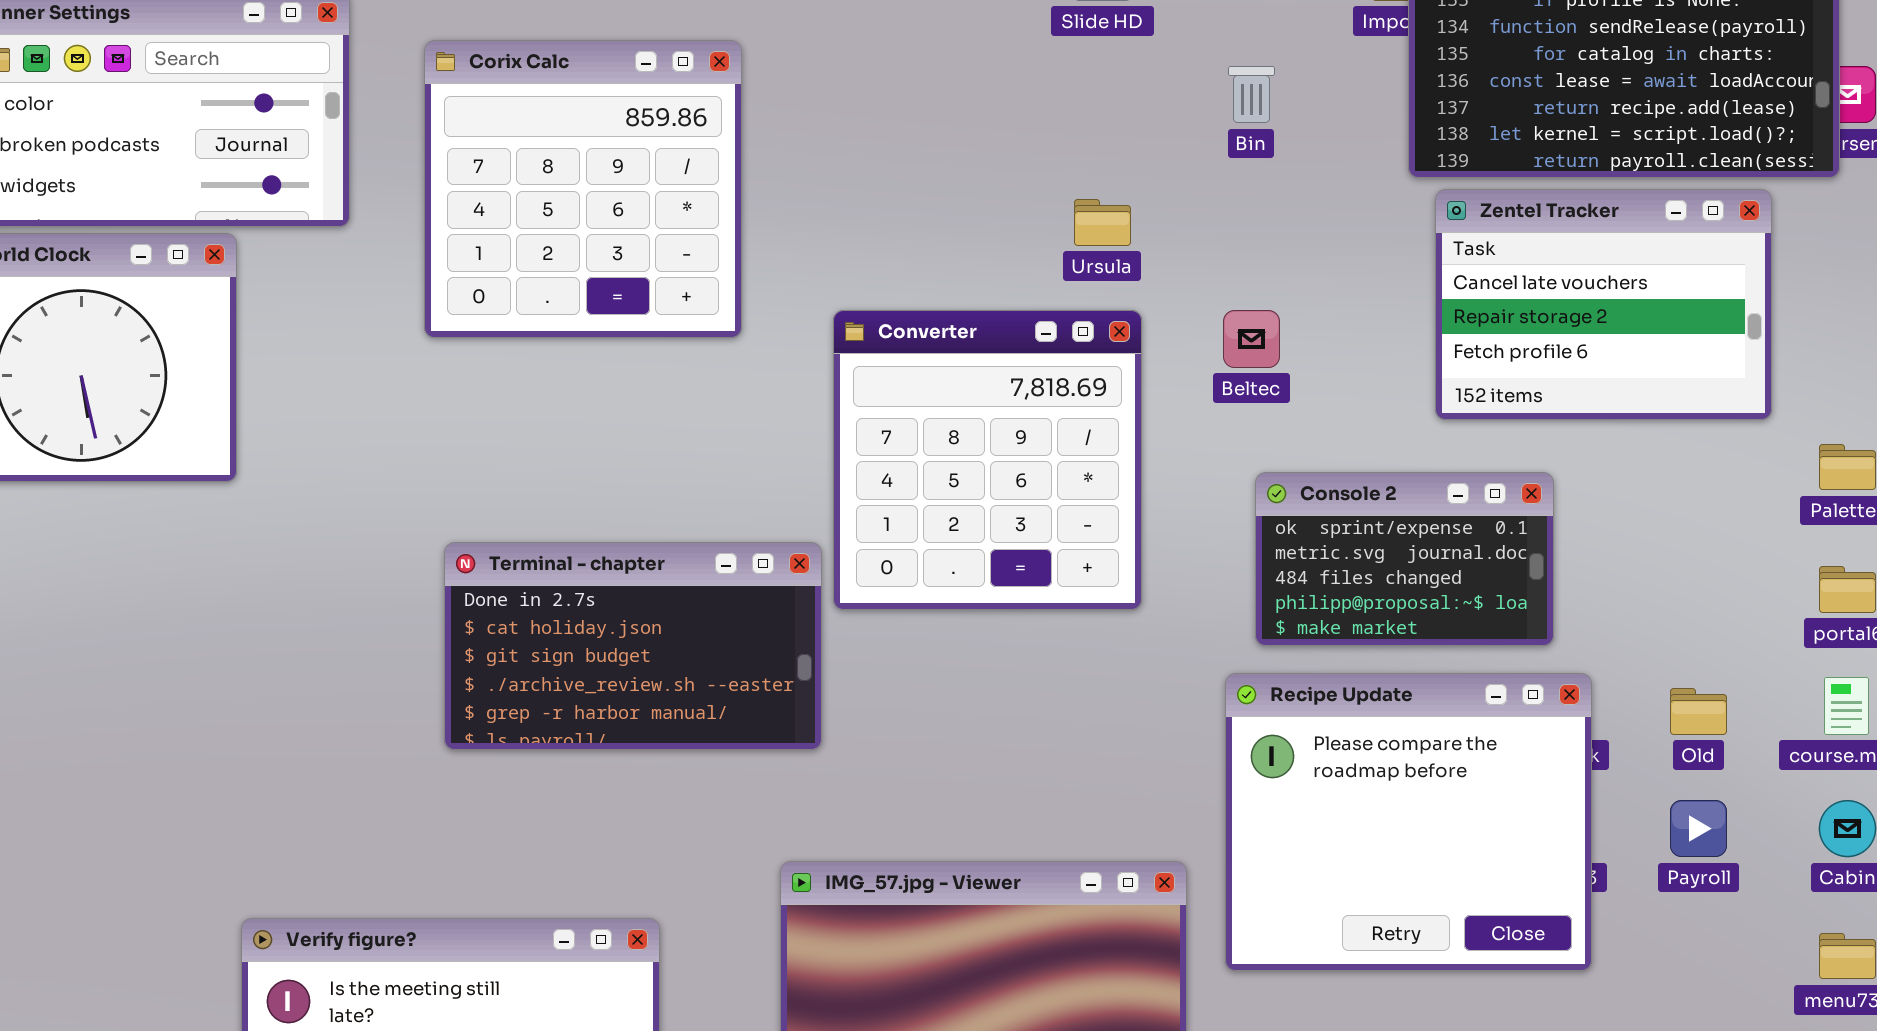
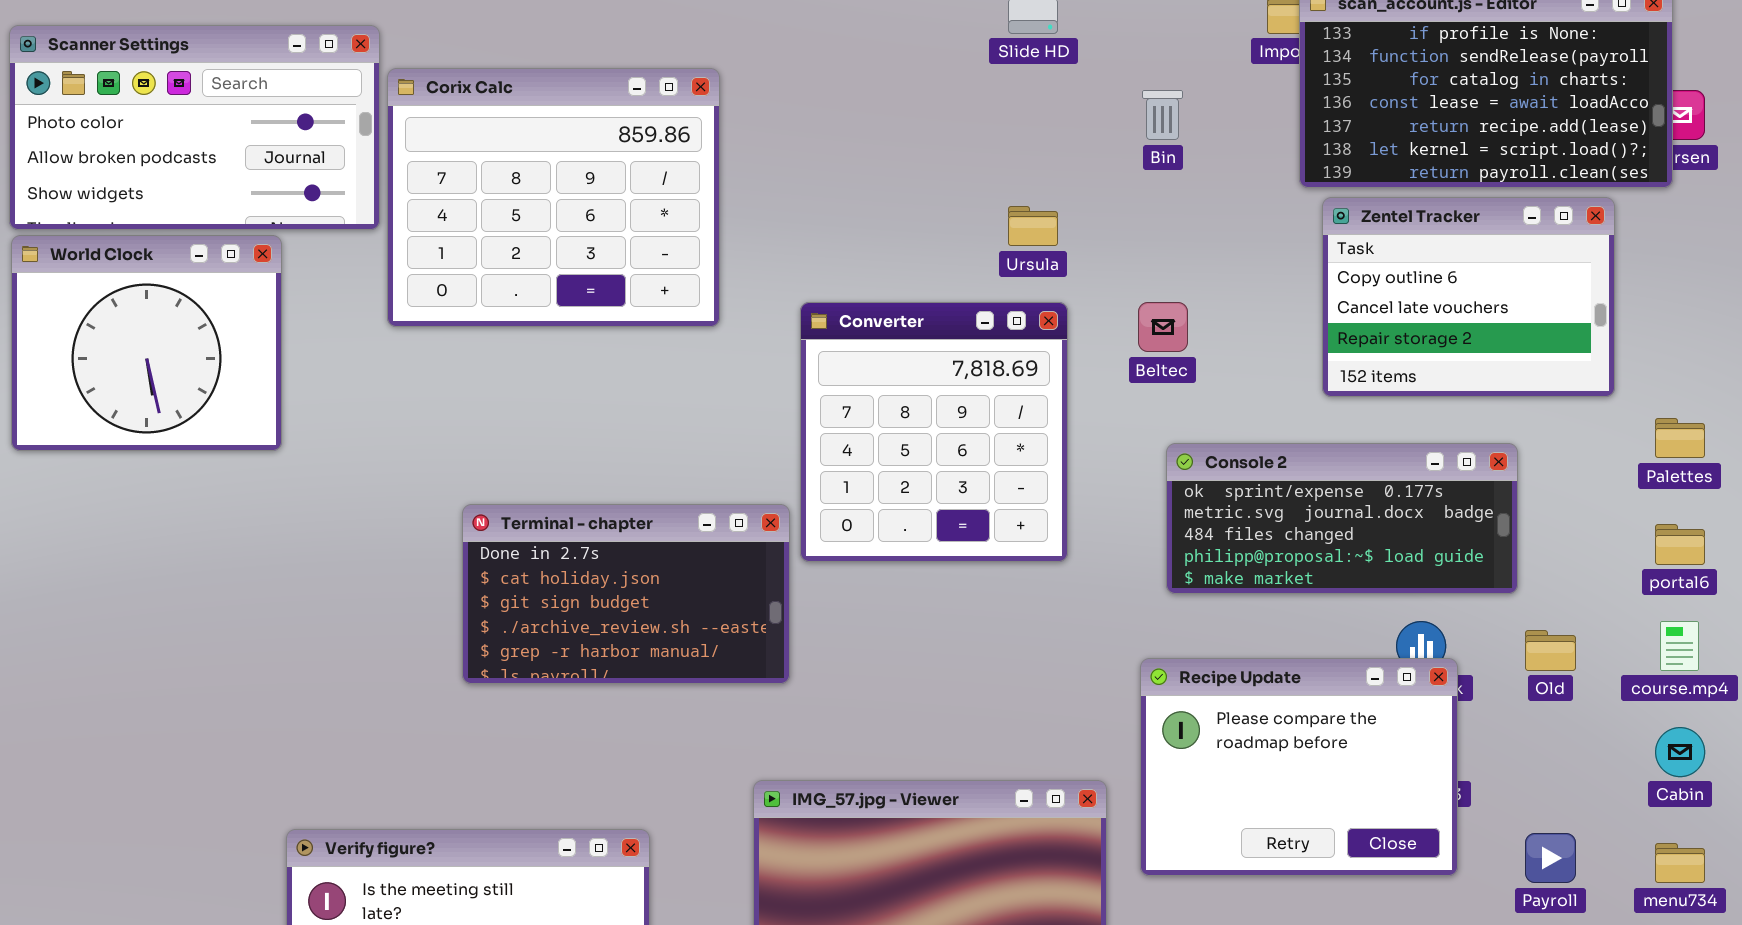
Corix Calc: [424,40,742,338] -> [387,68,720,327], resized
Zentel Tracker: [1435,189,1772,420] -> [1322,197,1615,397], scrolled up 1 row
Console 2: [1255,472,1554,646] -> [1166,443,1518,594], resized
Recipe Update: [1225,673,1592,971] -> [1140,658,1458,876], resized
Payroll: [1670,800,1727,857] -> [1525,833,1576,883], moved

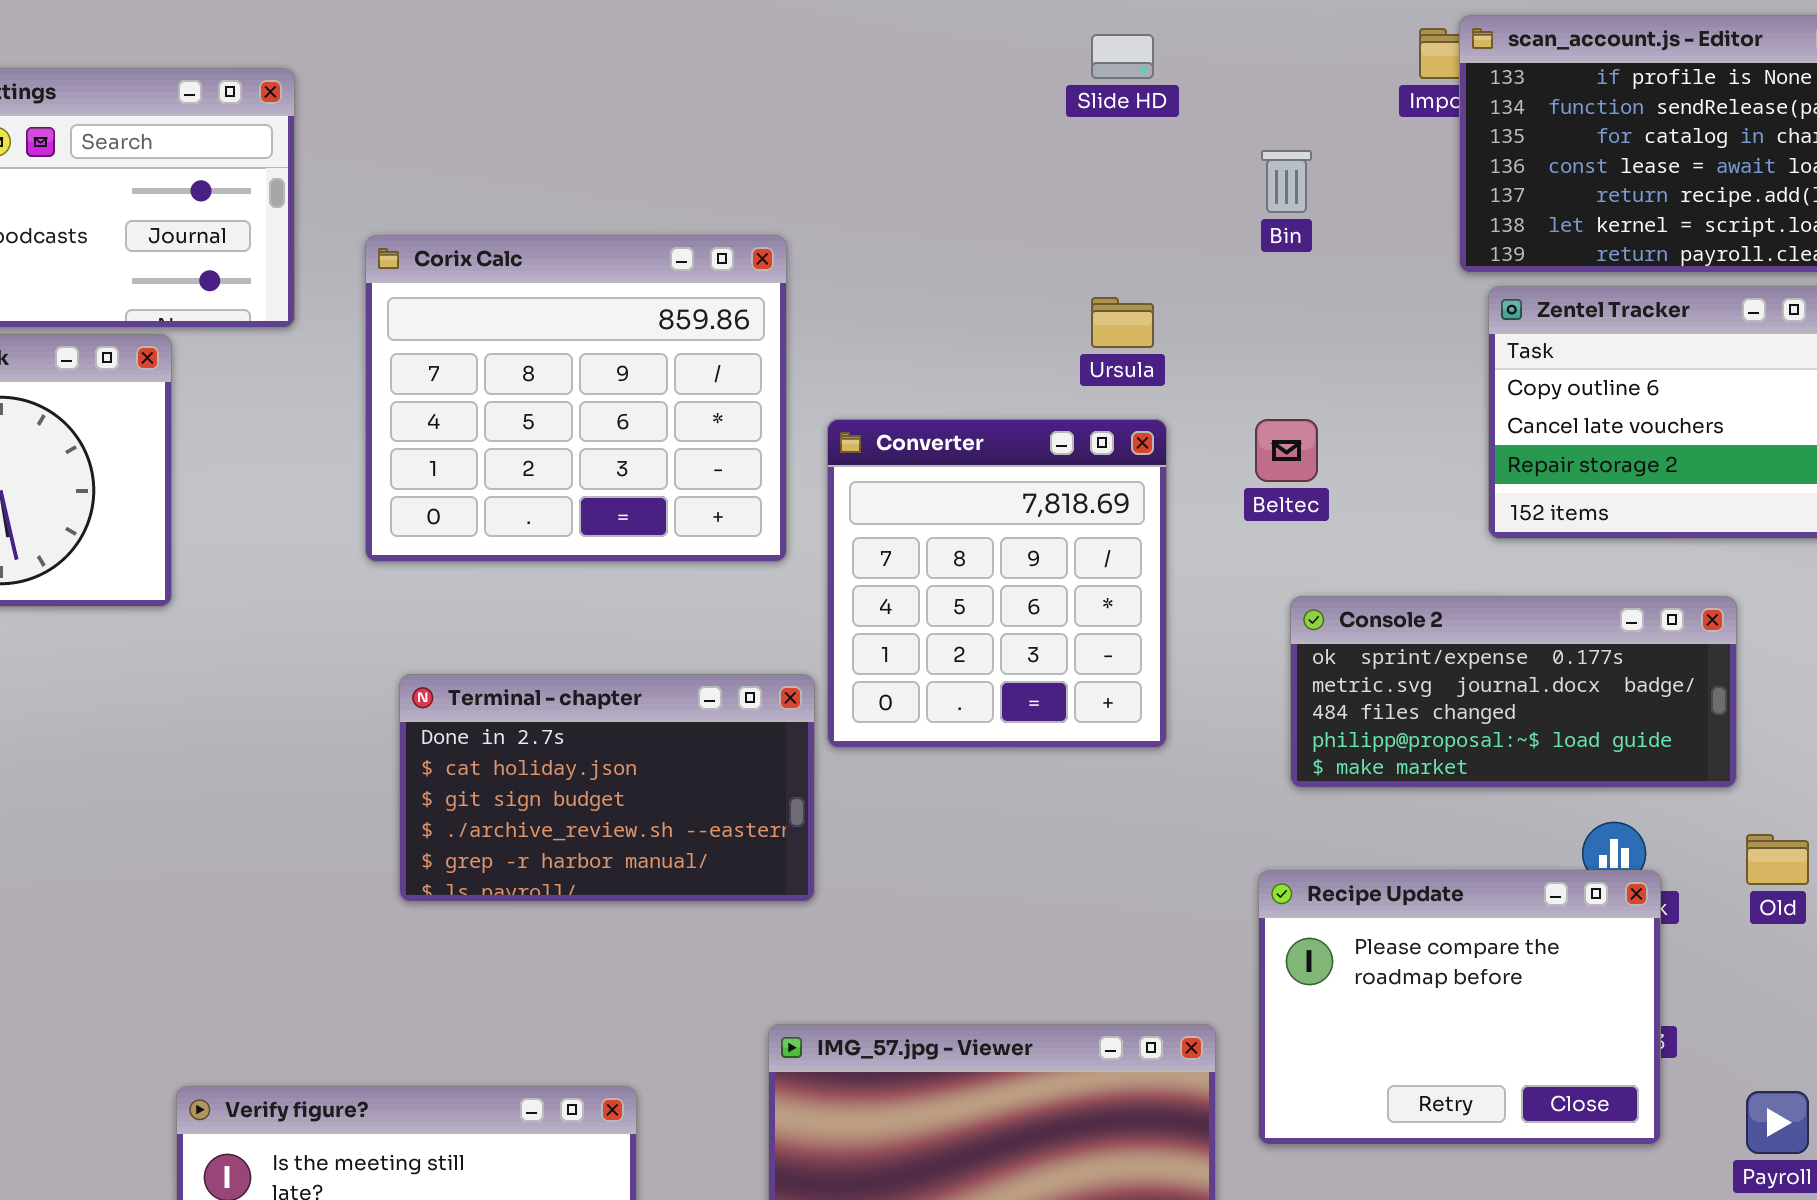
Corix Calc: [387,68,720,327] -> [365,235,787,562], moved

